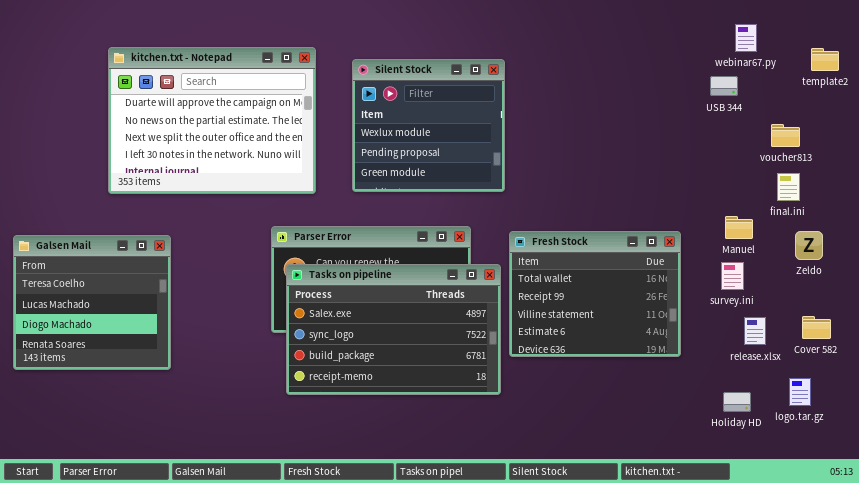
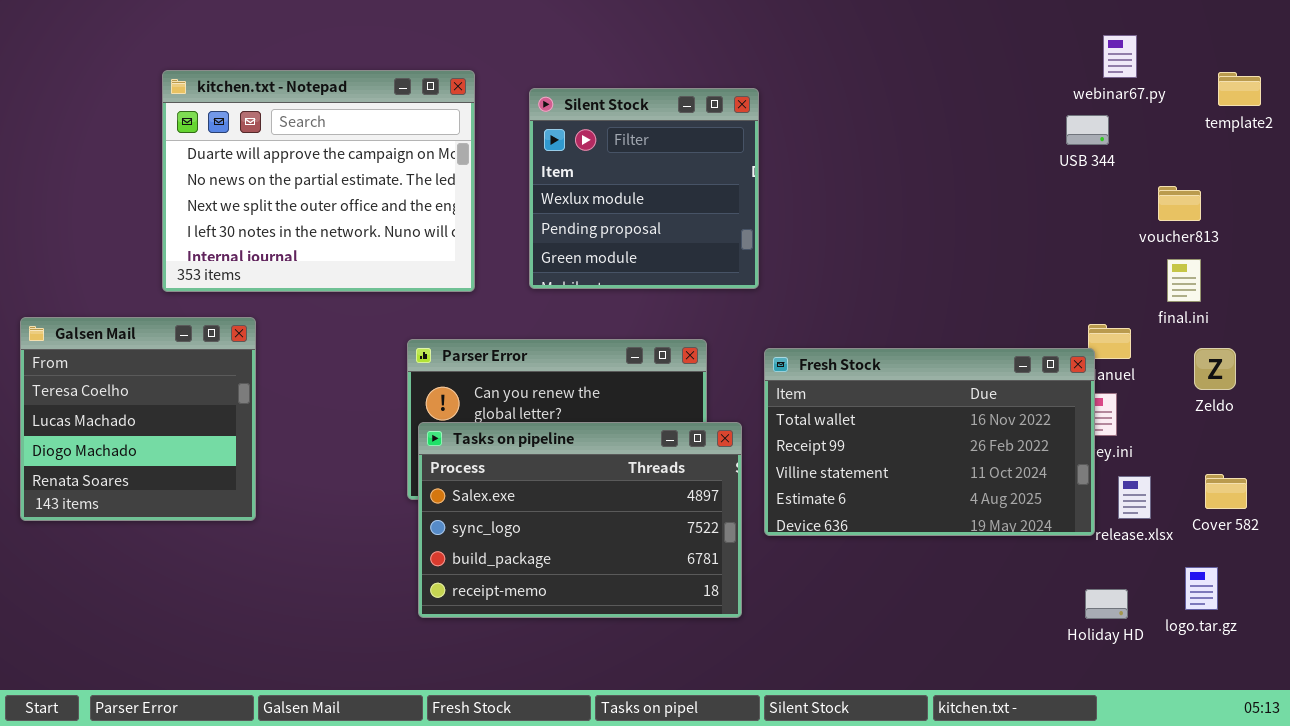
Fresh Stock: [509,231,681,357] -> [764,348,1095,536], resized
Galsen Mail: [13,235,171,370] -> [20,317,256,521], moved
Tasks on pipeline: [286,264,501,395] -> [418,422,742,618], moved

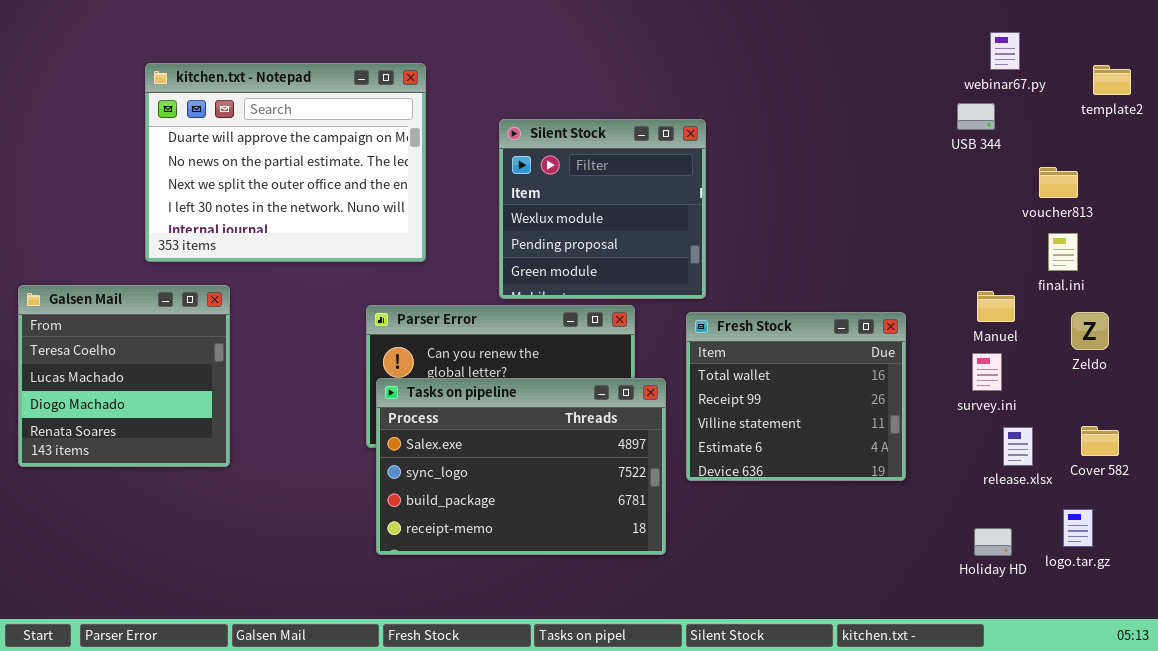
Silent Stock: [529,88,759,289] -> [499,119,706,299], moved
Fresh Stock: [764,348,1095,536] -> [686,312,906,481], resized

